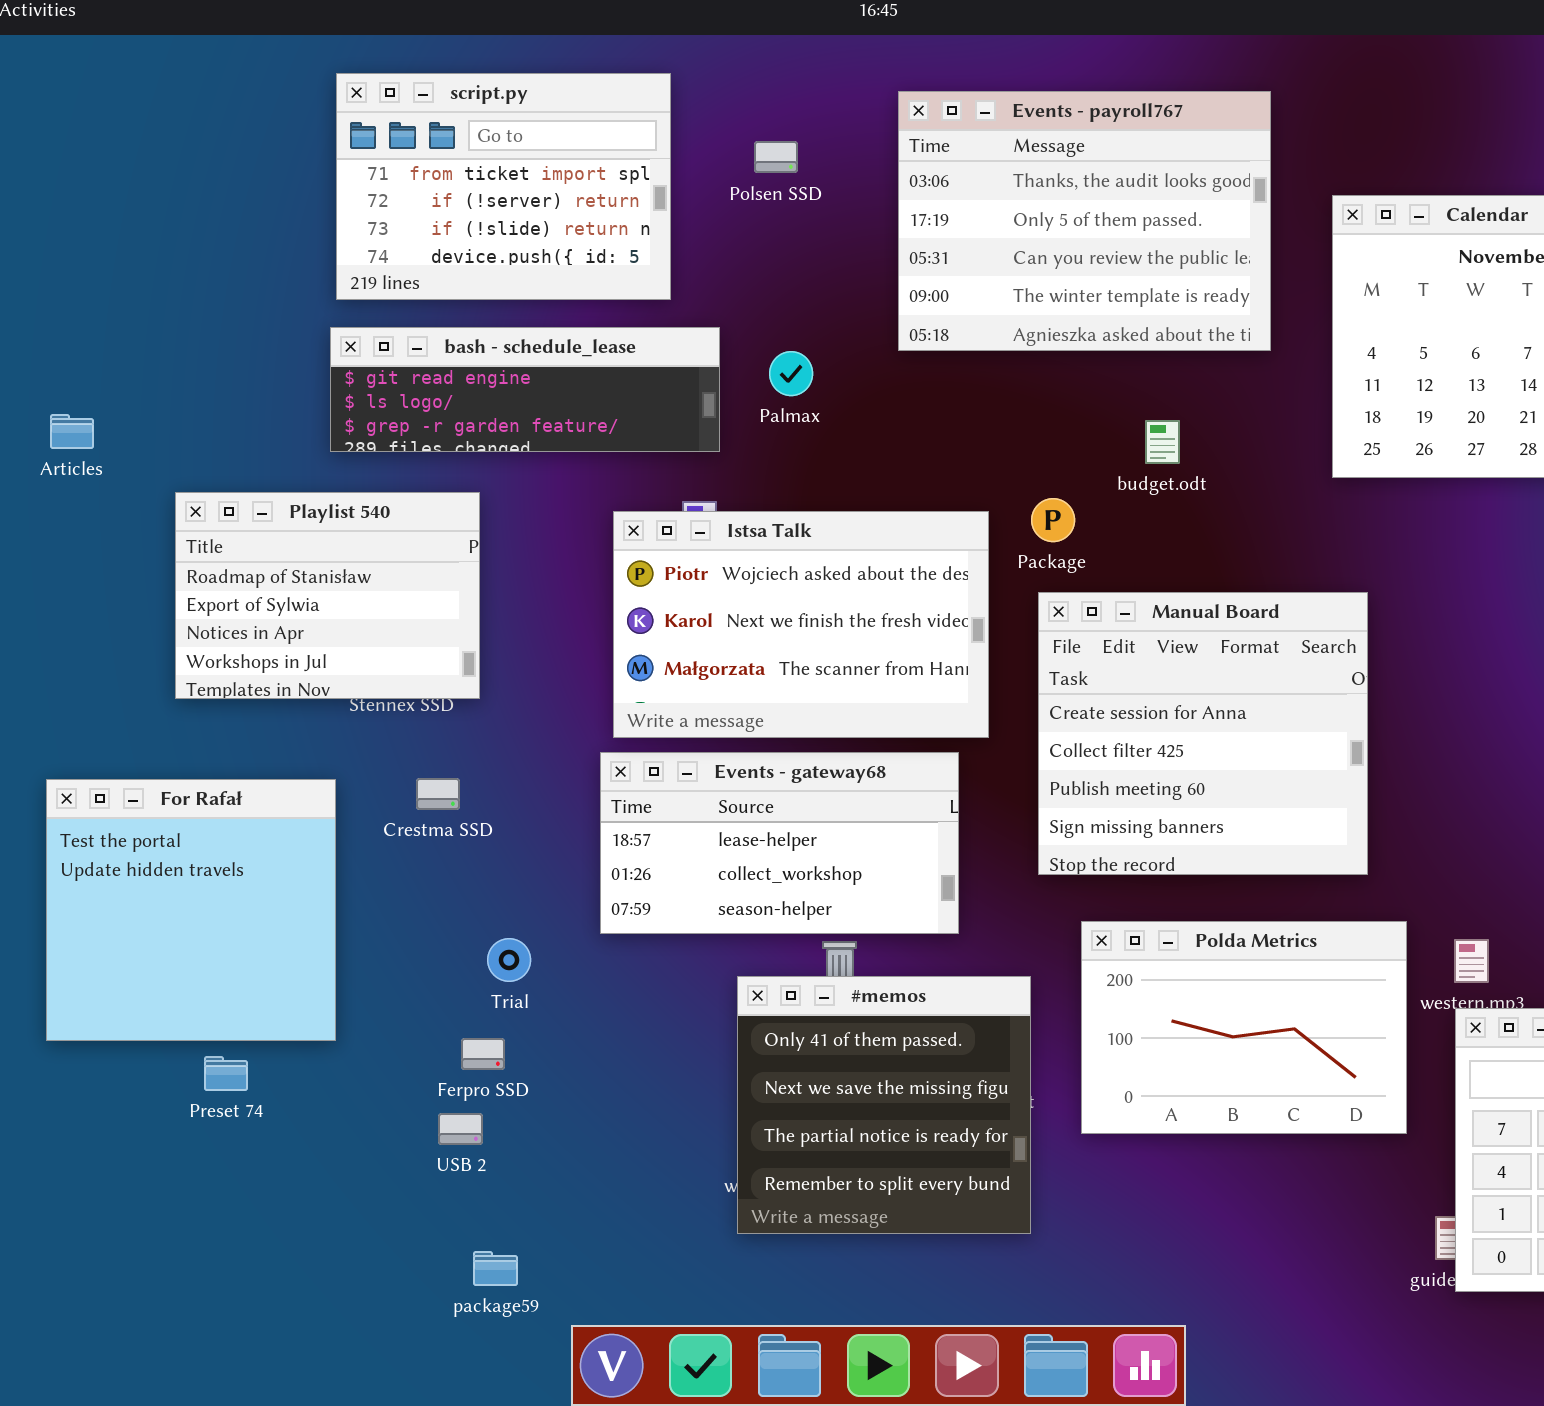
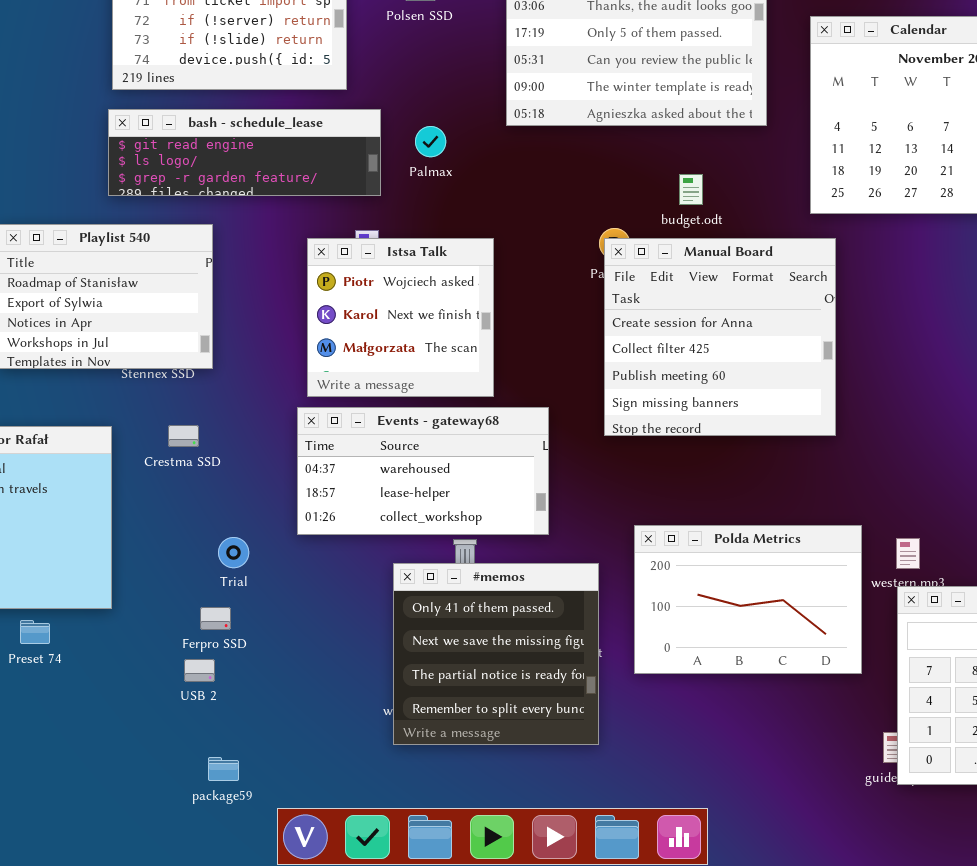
Istsa Talk: [613,511,989,738] -> [307,238,494,397], resized
Manual Board: [1038,592,1368,875] -> [604,238,836,436], moved
Events - gateway68: [600,752,959,934] -> [297,407,549,535], scrolled up 1 row

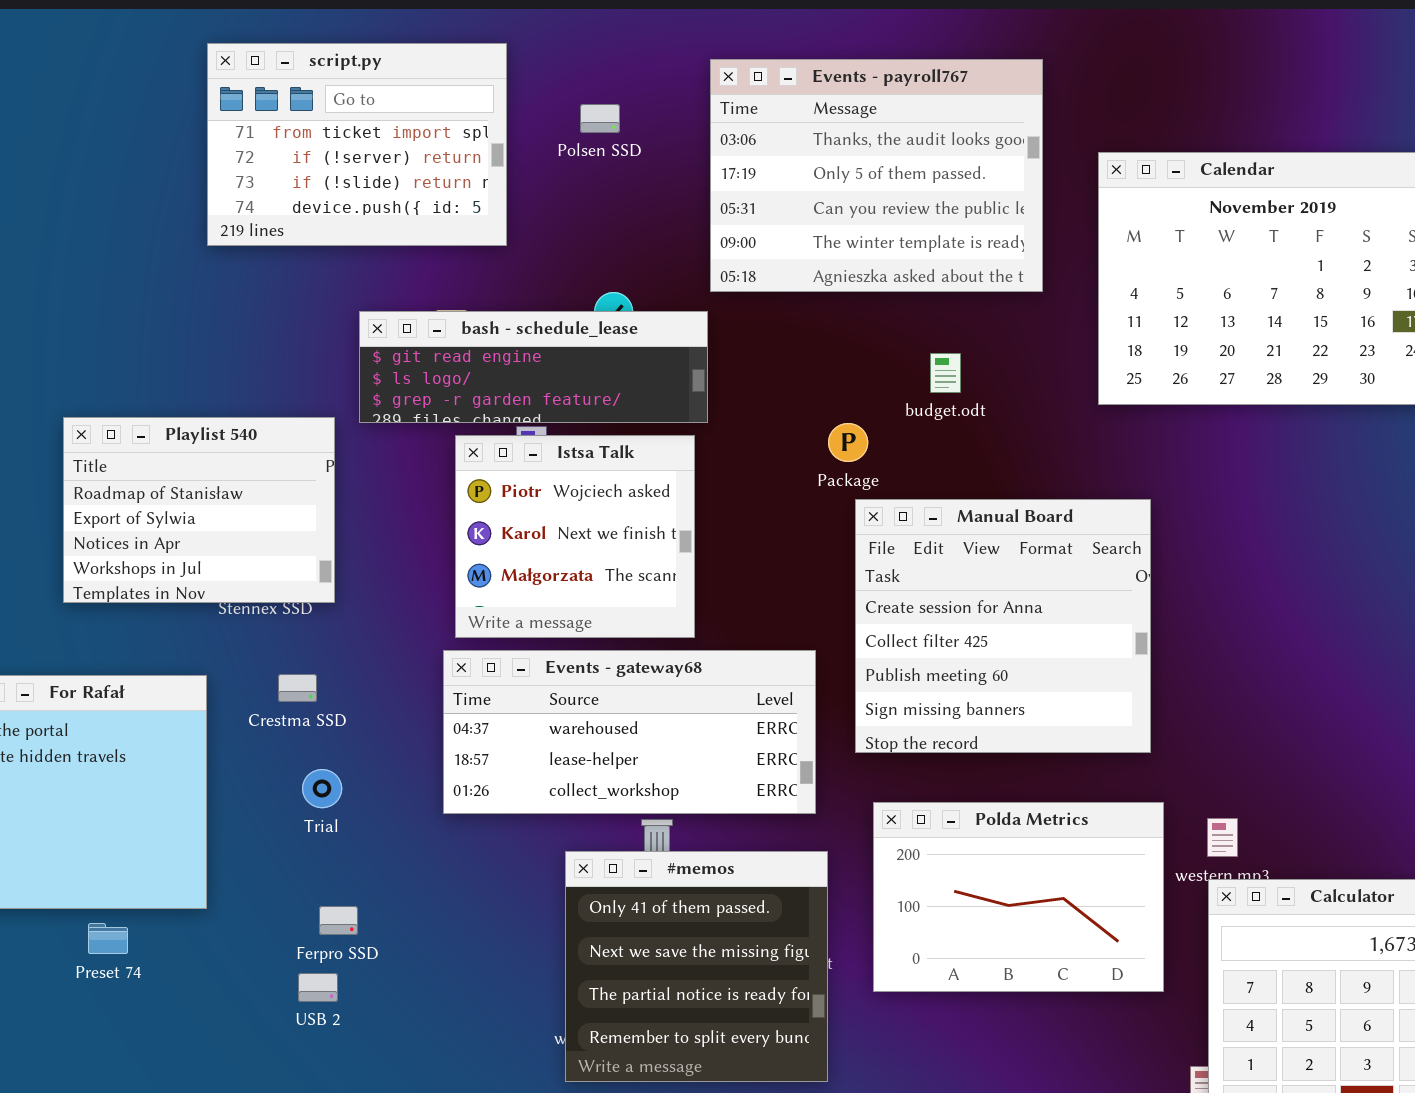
bash - schedule_lease: [108,109,381,196] -> [359,311,708,423], moved
Manual Board: [604,238,836,436] -> [855,499,1151,753], moved
Events - gateway68: [297,407,549,535] -> [443,650,816,814], resized
Trial: [218,537,249,568] -> [302,769,342,808], moved

